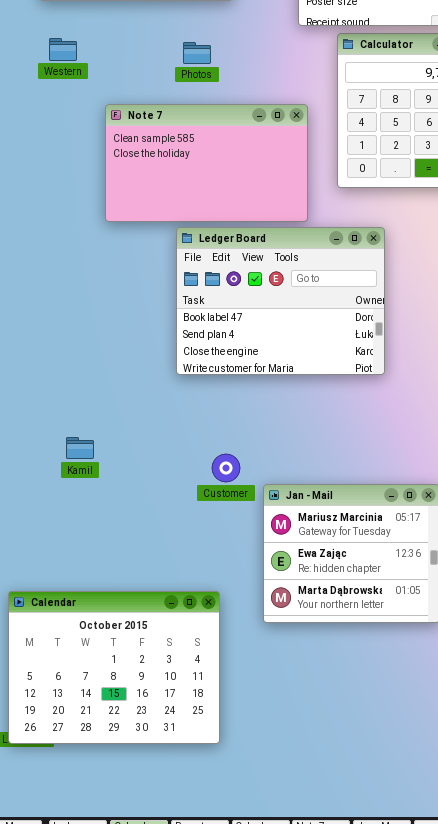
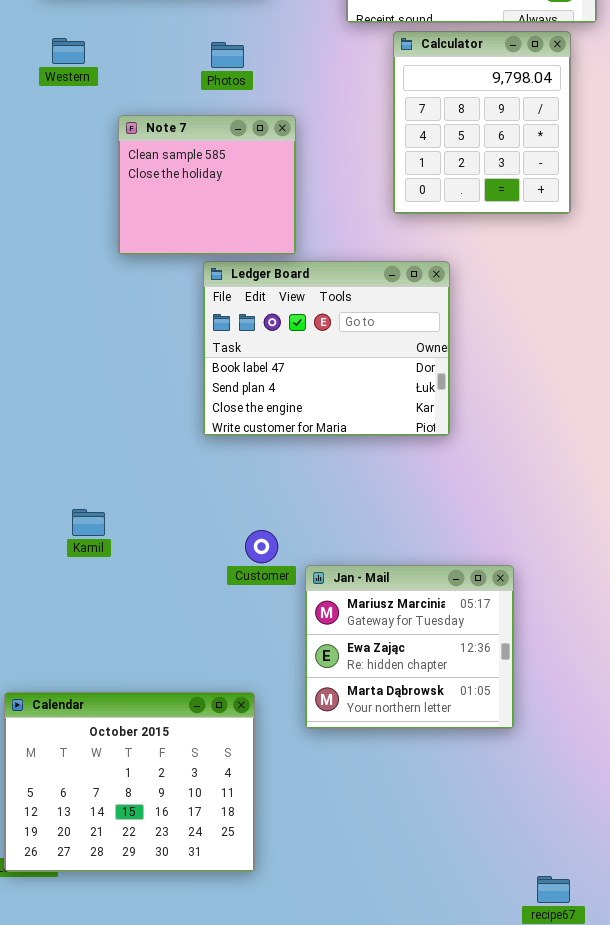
Note 7: [105,104,308,222] -> [118,115,296,255], resized

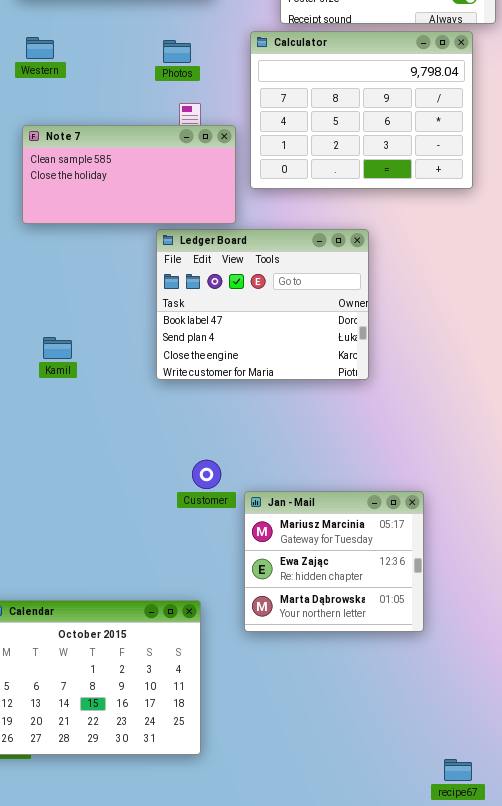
Calculator: [393,31,571,214] -> [250,31,473,189], resized
Note 7: [118,115,296,255] -> [22,125,236,224], resized
Kamil: [72,509,105,536] -> [43,337,72,359], moved

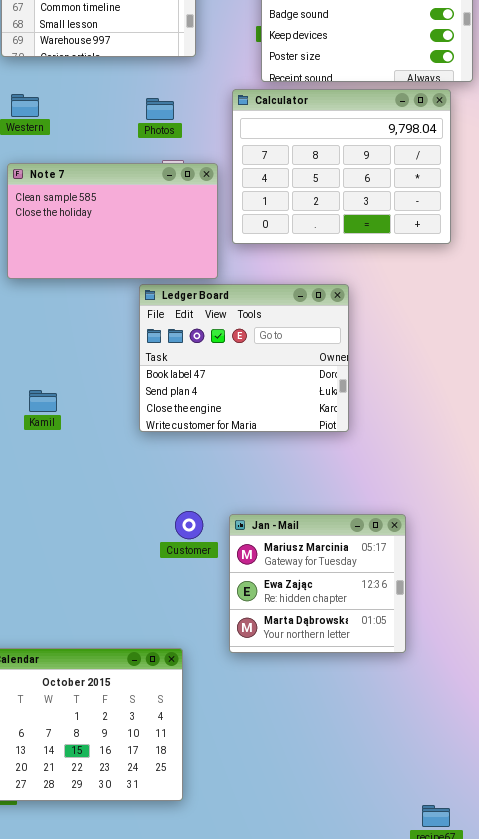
Note 7: [22,125,236,224] -> [7,163,218,279], resized
Jan - Mail: [244,491,424,632] -> [229,514,406,653], moved

